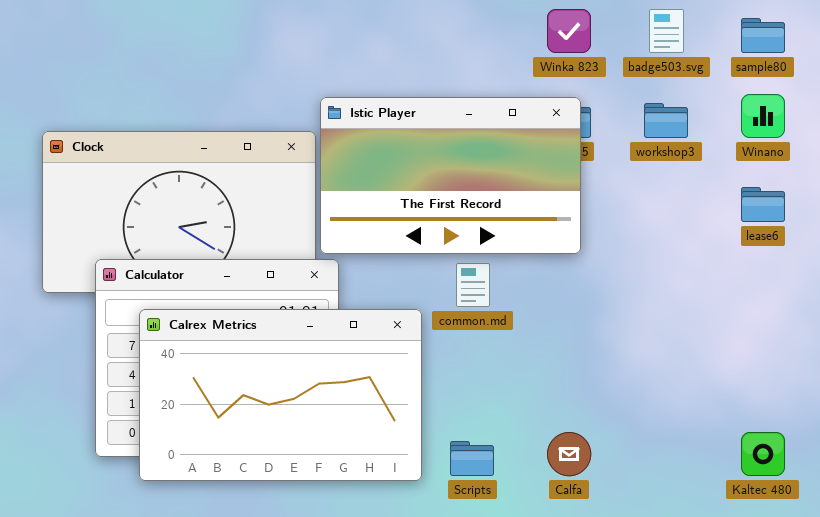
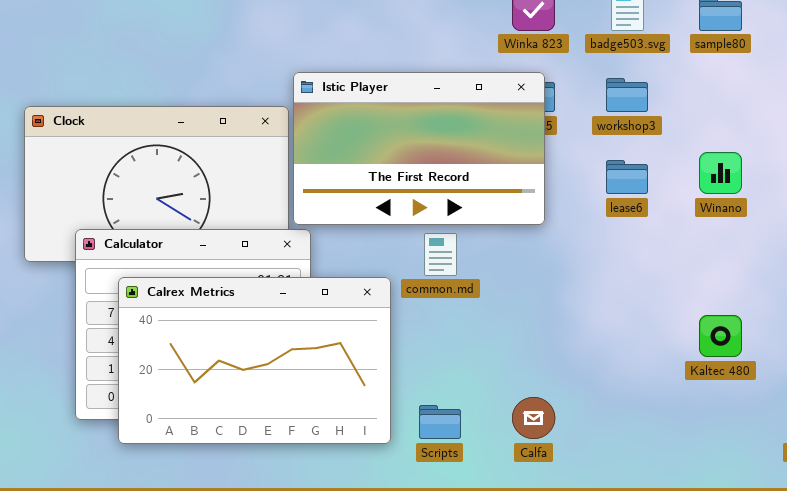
Winano: [741,94,785,138] -> [699,152,742,194], moved
lease6: [741,187,785,222] -> [606,160,648,194], moved
Kaltec 480: [741,432,785,476] -> [699,315,742,357], moved

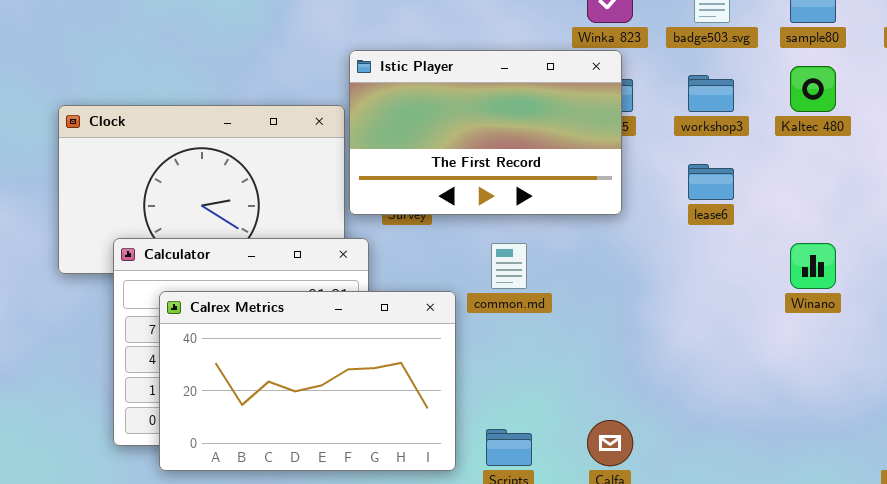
Istic Player: [293,72,545,225] -> [349,50,622,215], moved
Winano: [699,152,742,194] -> [790,243,836,289], moved
Kaltec 480: [699,315,742,357] -> [790,66,836,112], moved

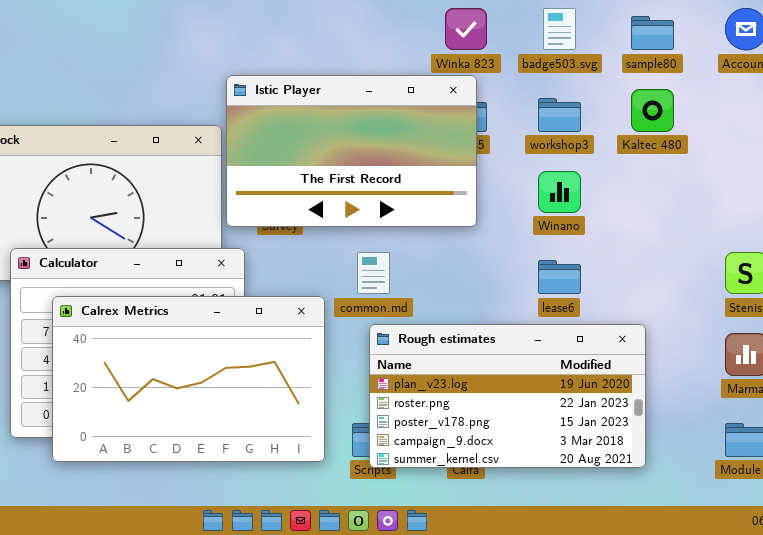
lease6: [688,164,734,200] -> [538,260,581,294], moved
Winano: [790,243,836,289] -> [538,171,581,213], moved
Rough estimates: none -> [369,324,646,468], opened

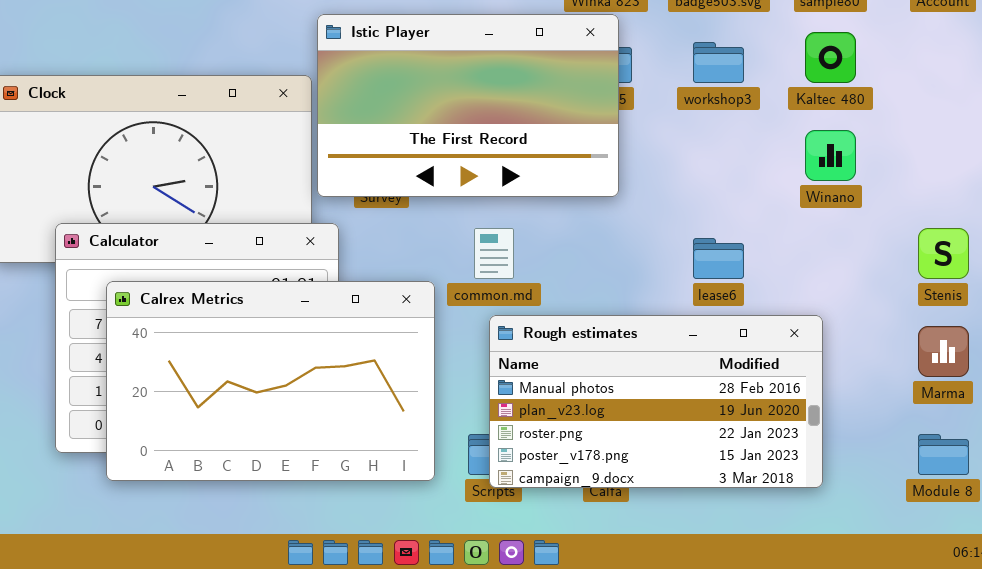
Winano: [538,171,581,213] -> [805,130,856,181], moved
Rough estimates: [369,324,646,468] -> [489,315,823,488], scrolled up 1 row

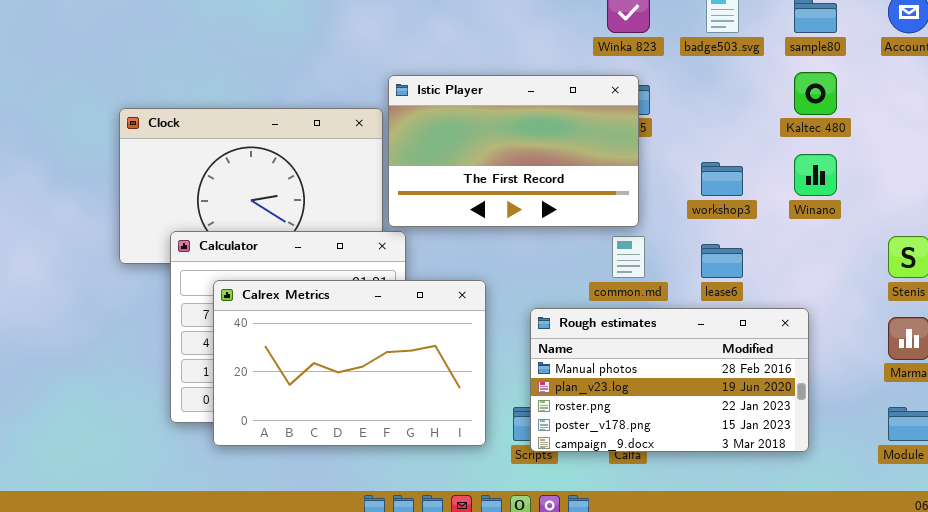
Istic Player: [317,14,619,197] -> [388,75,639,227], moved
workshop3: [693,42,744,83] -> [701,162,743,196], moved
common.md: [474,228,514,279] -> [612,236,645,278], moved

